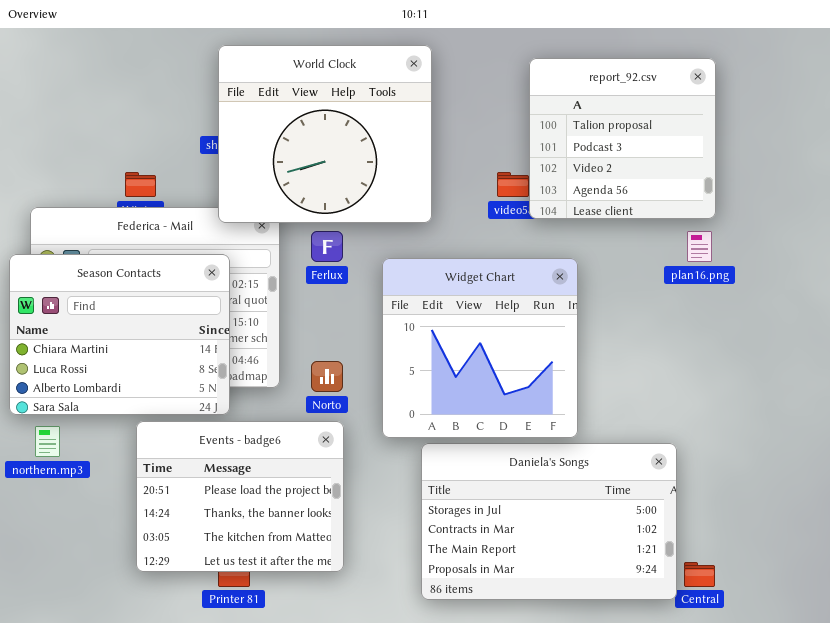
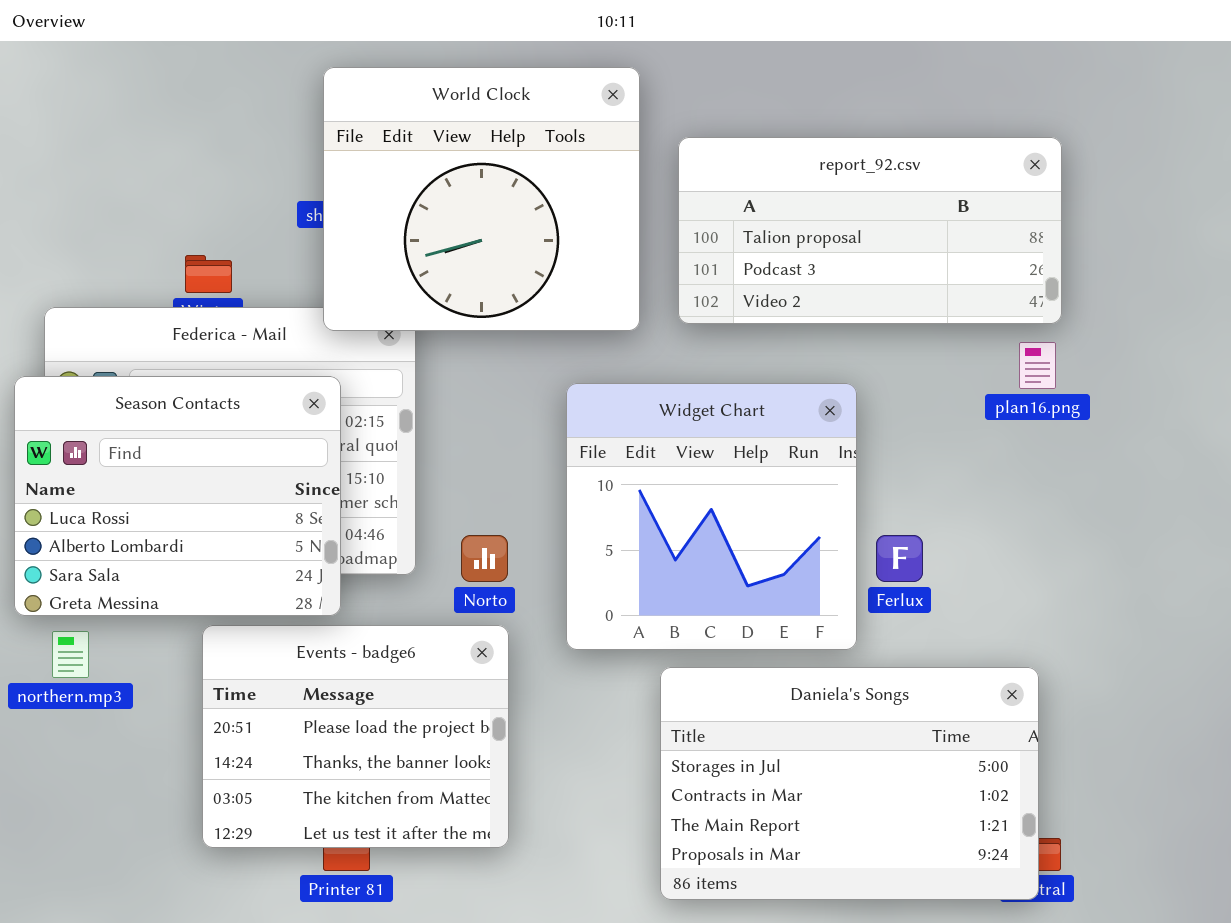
report_92.csv: [529,58,716,219] -> [678,137,1062,324], resized
Ferlux: [311,231,343,262] -> [876,535,923,582], moved
Season Contacts: [9,254,230,415] -> [14,376,341,616], scrolled down 1 row
Daniela's Songs: [421,443,677,600] -> [660,667,1039,900], moved

